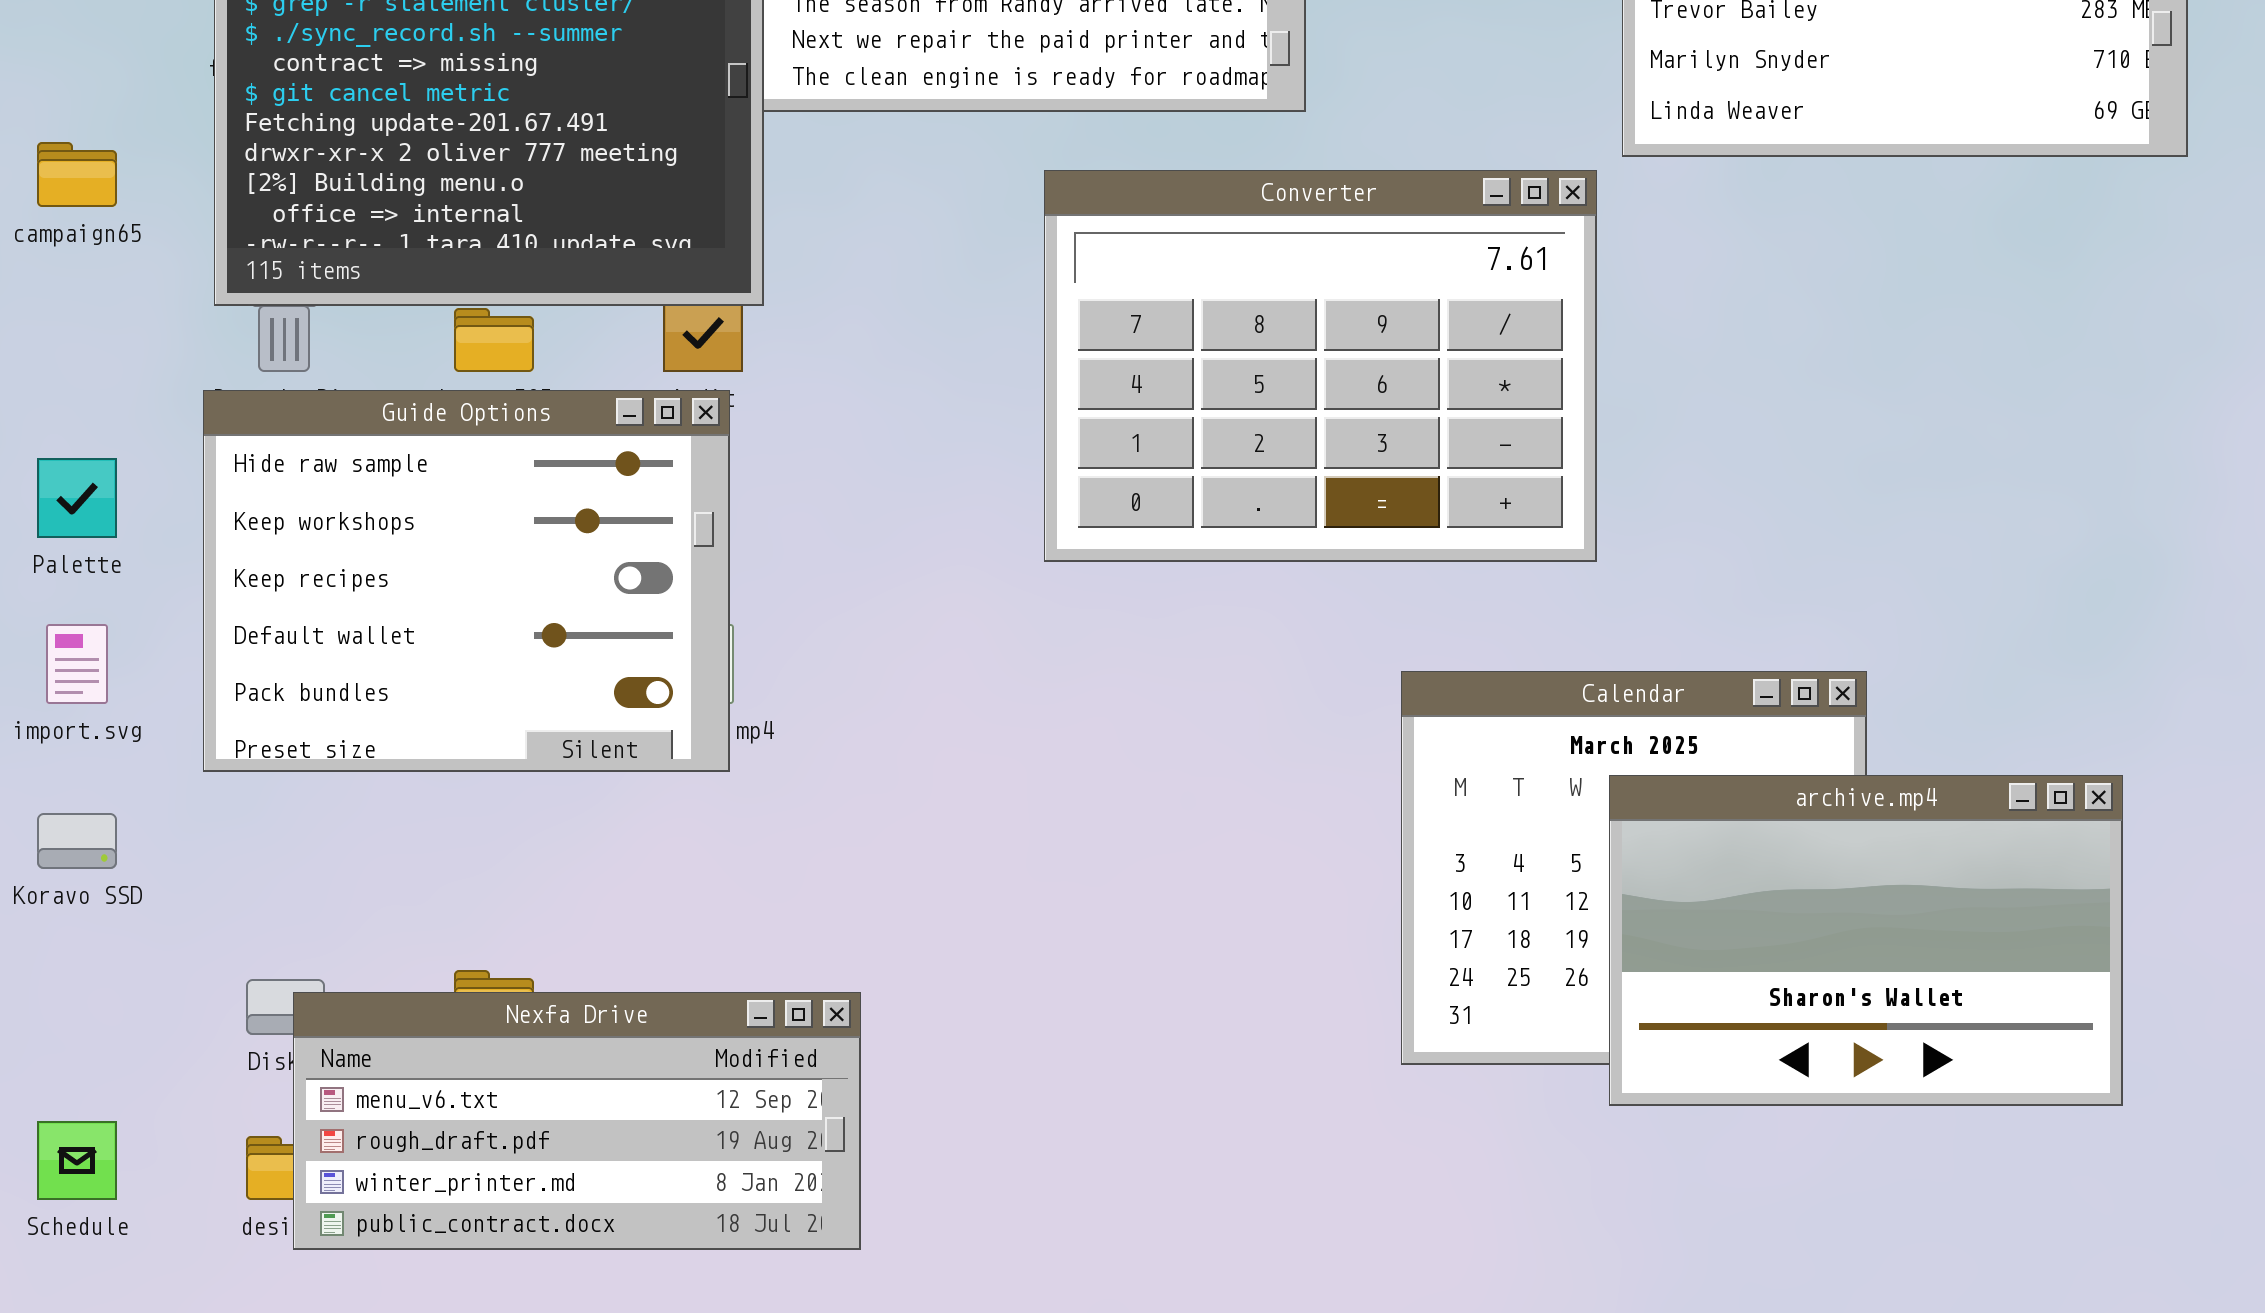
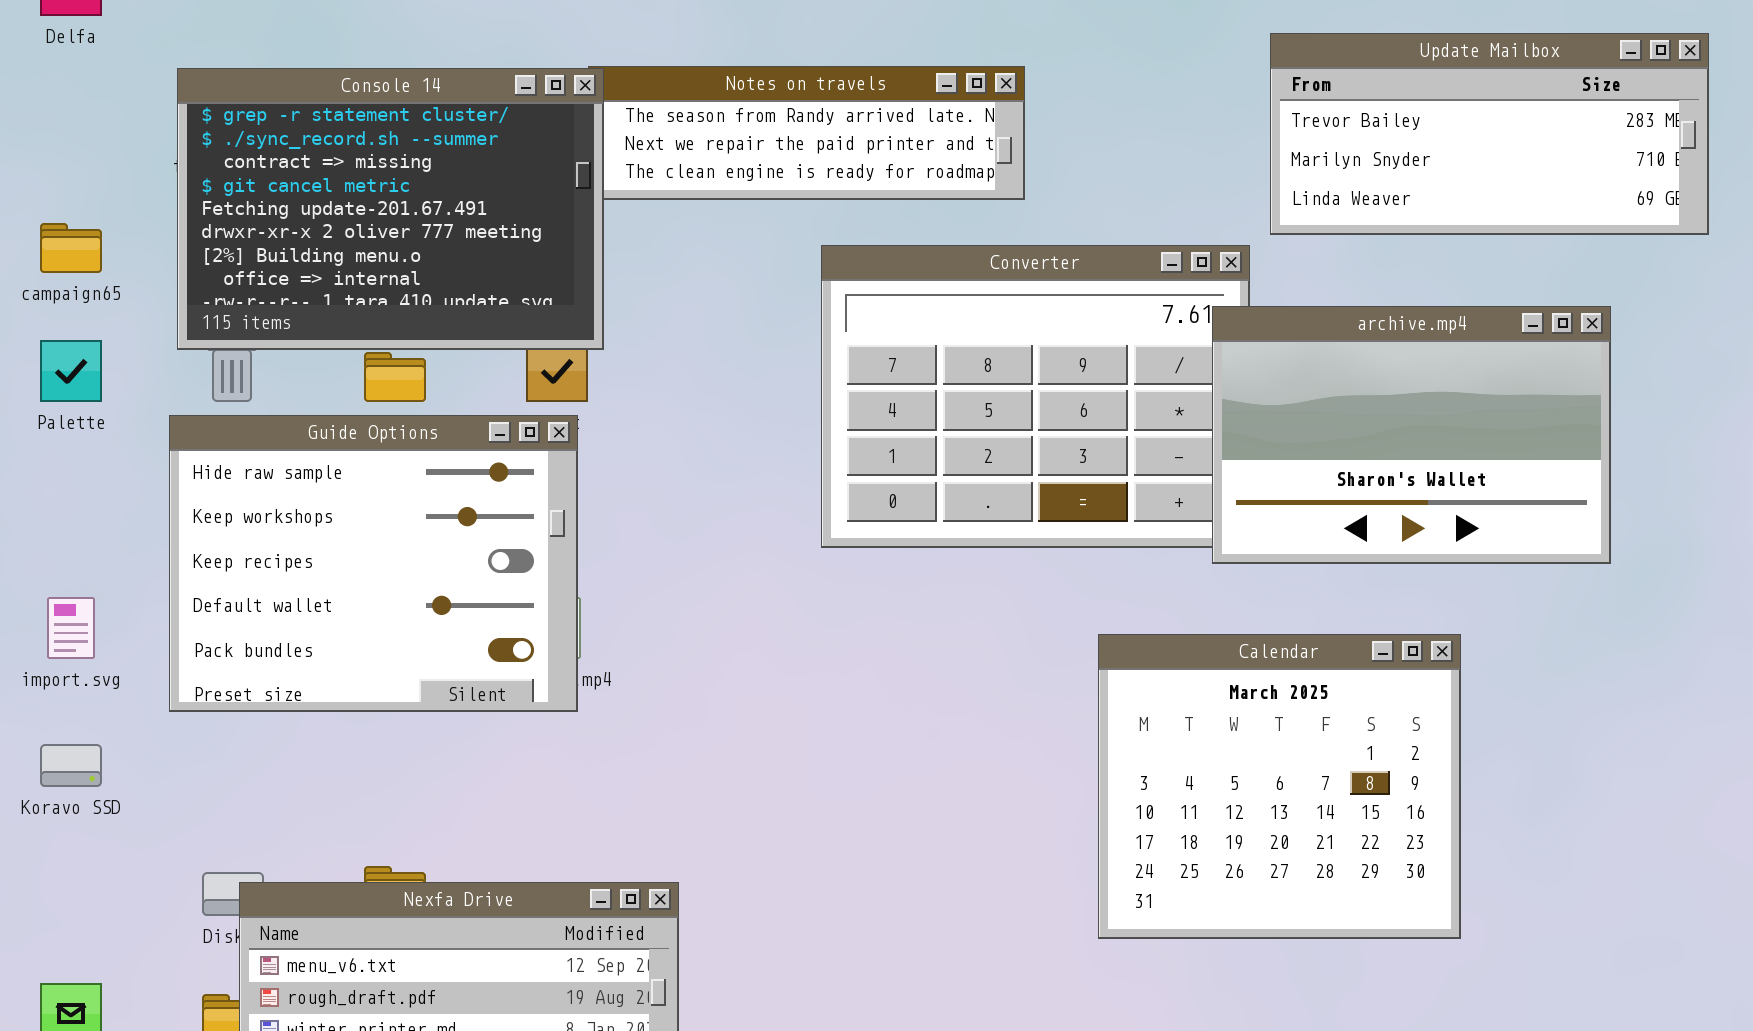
Palette: [37,458,117,538] -> [40,340,102,402], moved
archive.mp4: [1609,775,2123,1106] -> [1212,306,1611,564], moved

